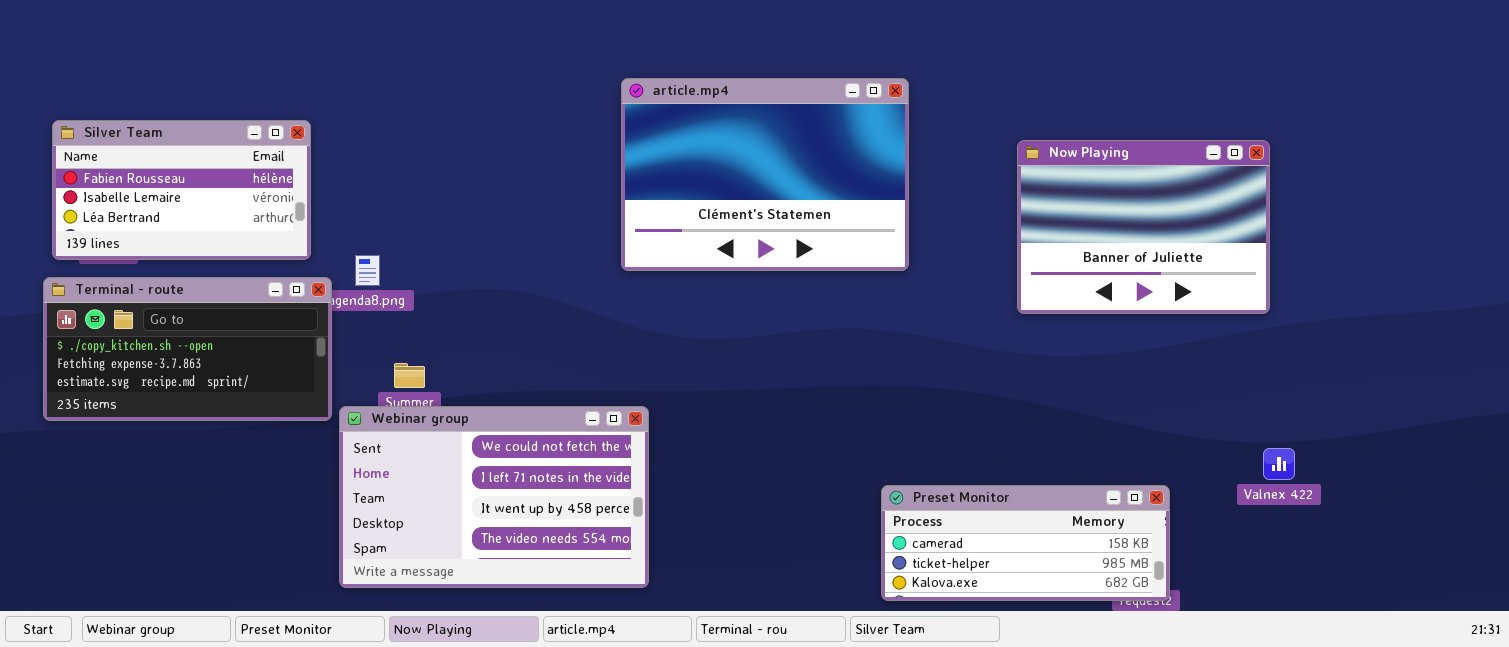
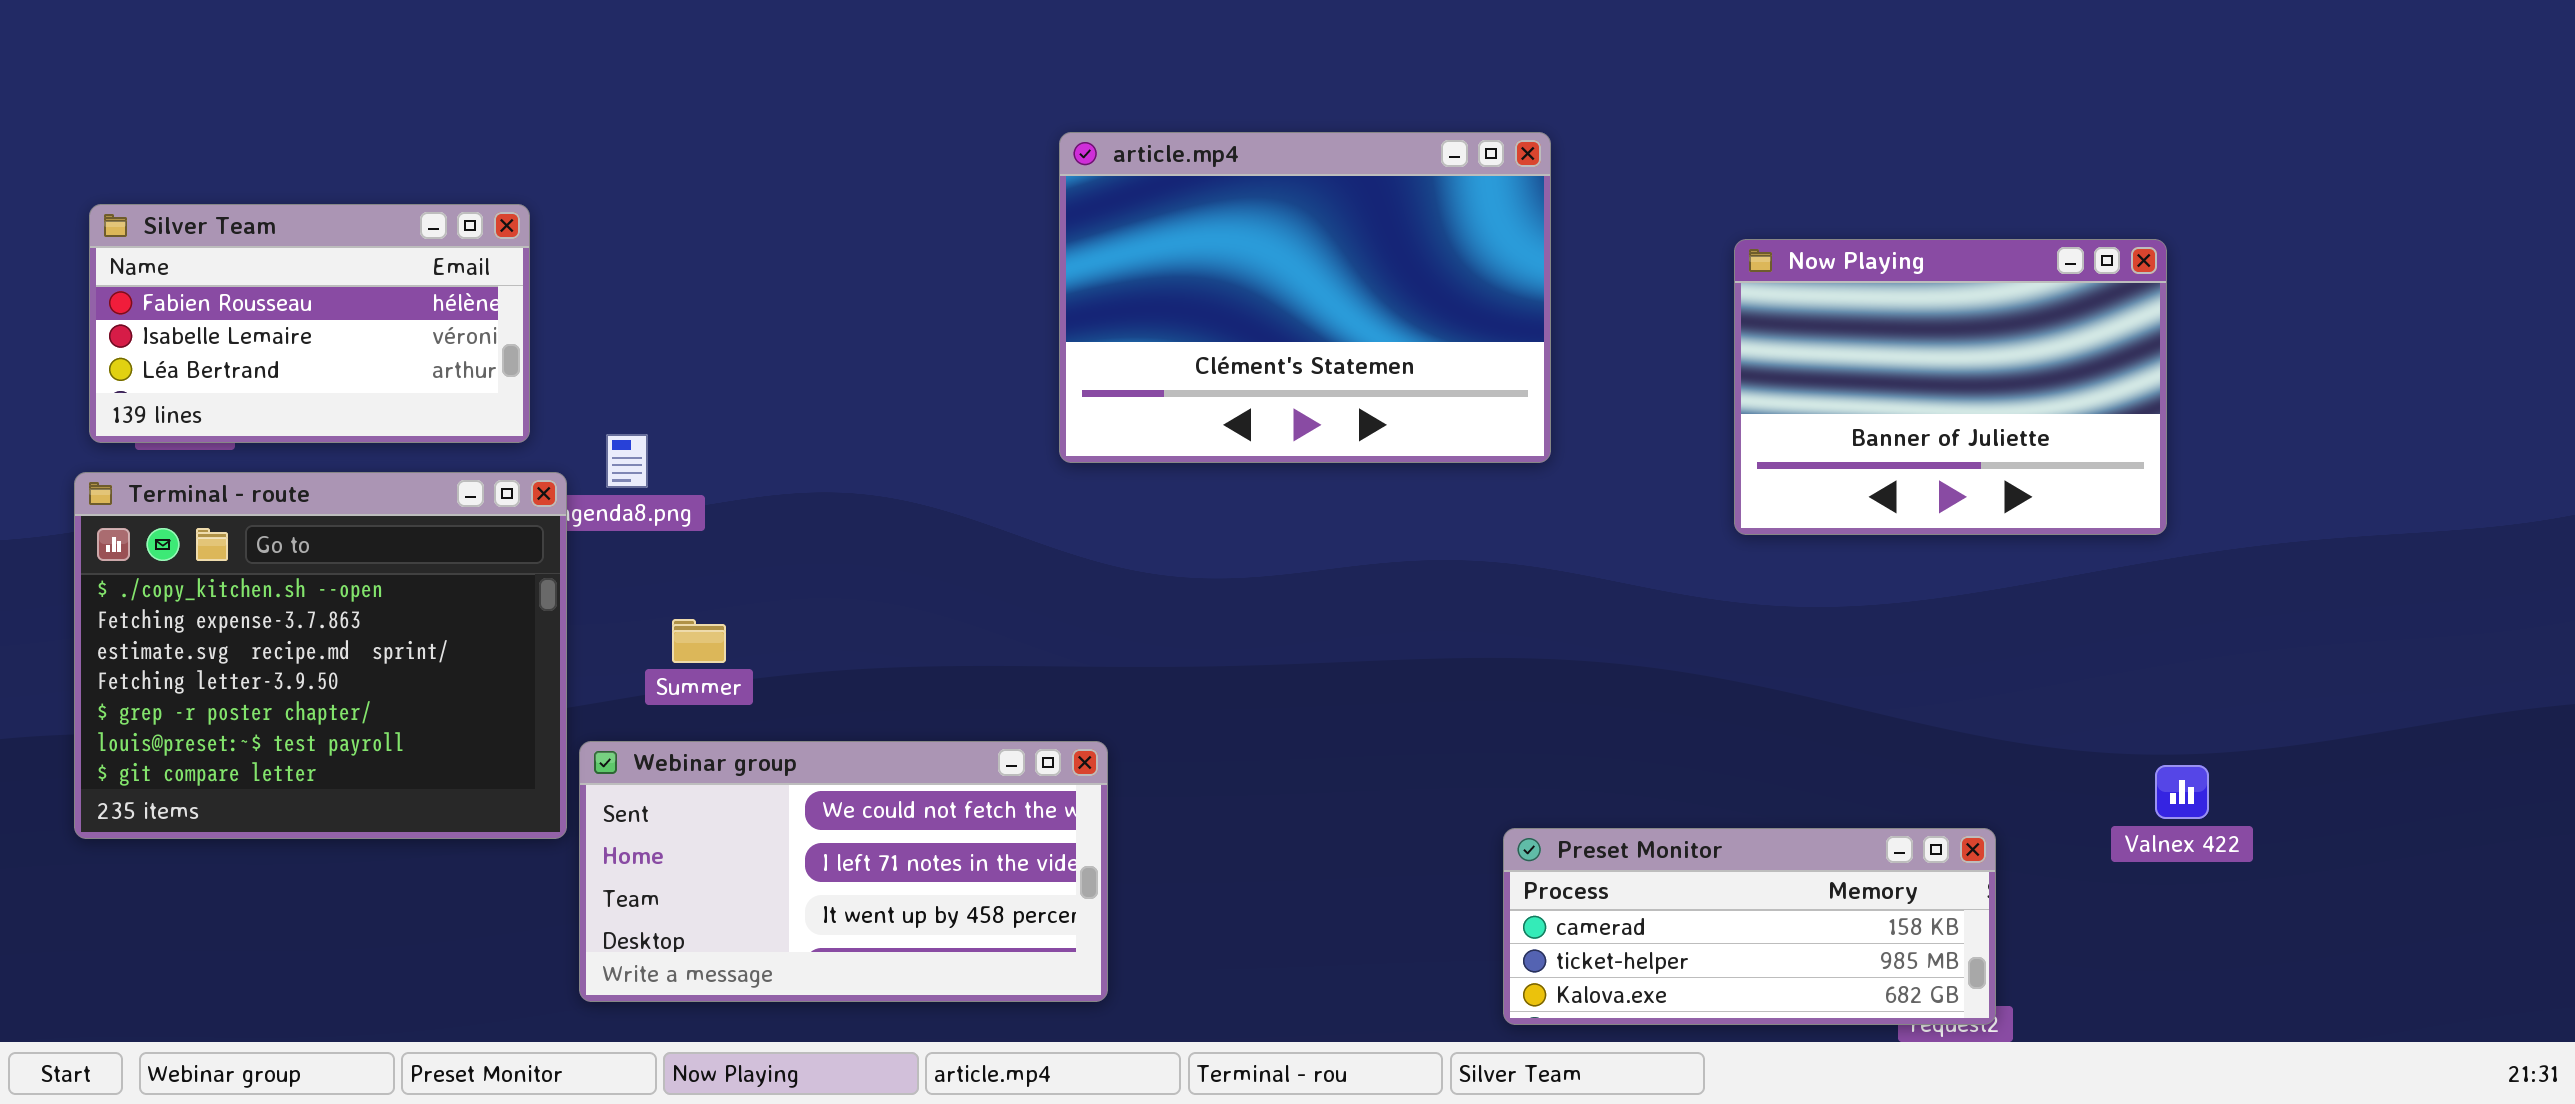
Terminal - route: [43,277,332,421] -> [74,472,567,839], resized
Webinar group: [339,406,649,588] -> [579,741,1108,1002], resized

